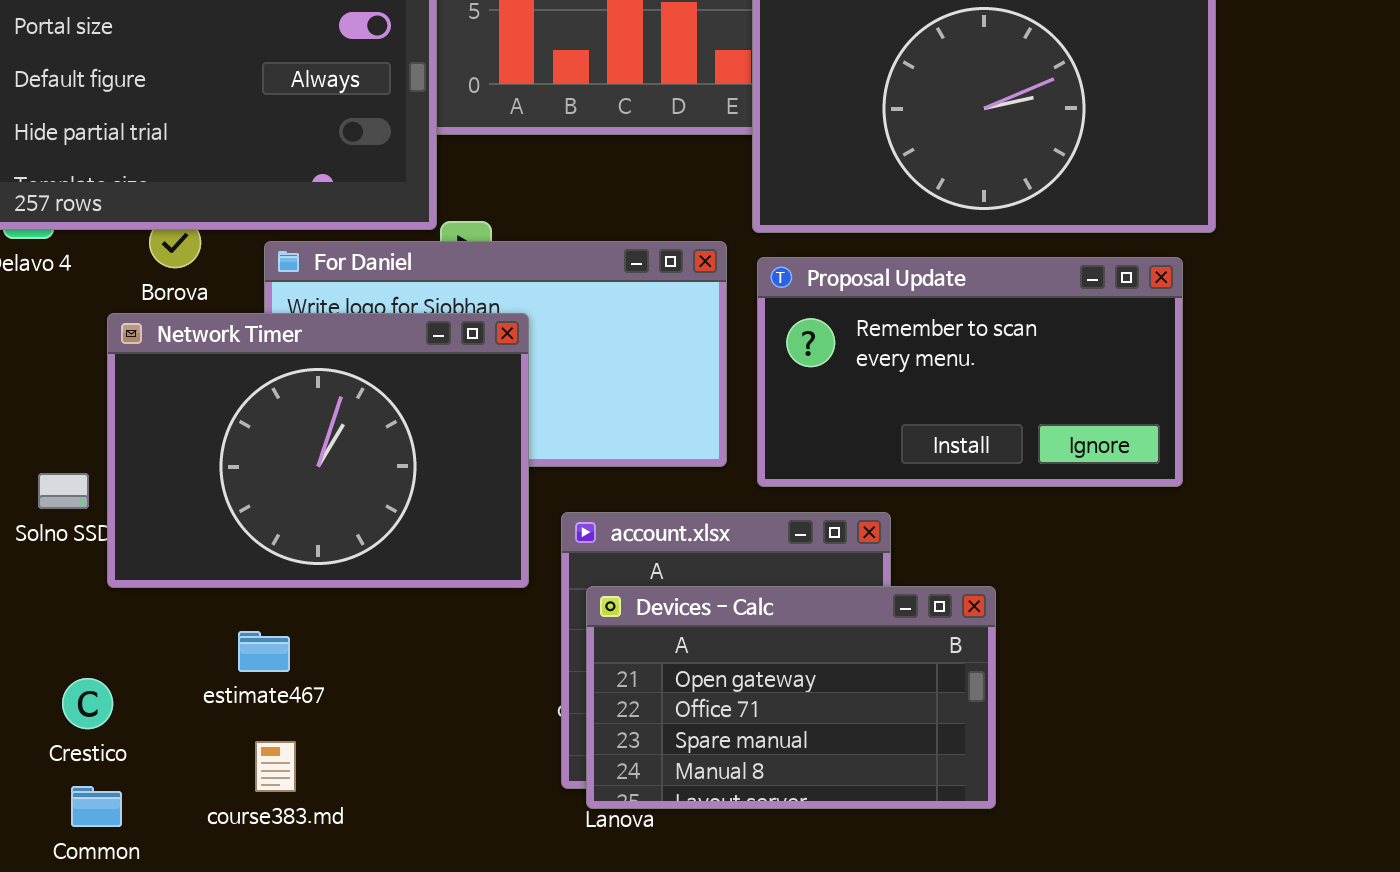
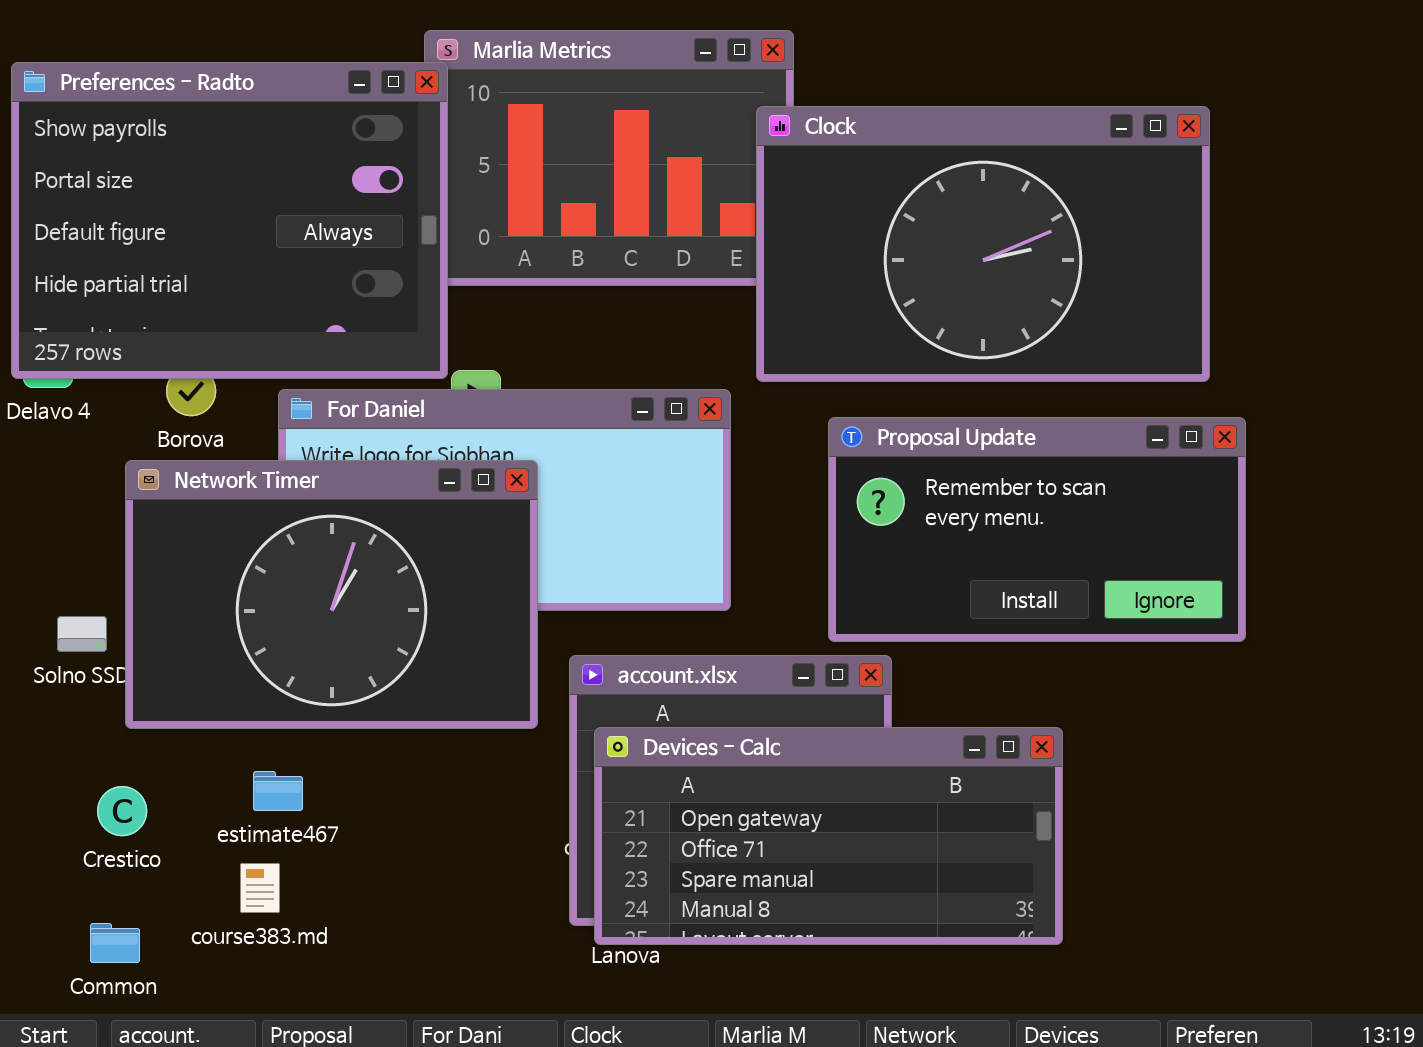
Proposal Update: [757,257,1183,487] -> [828,417,1246,642], moved
Devices - Calc: [586,586,996,809] -> [594,727,1063,945], resized
Crestico: [62,678,113,729] -> [97,786,147,836], moved
course383.md: [255,741,296,792] -> [240,863,280,913], moved

